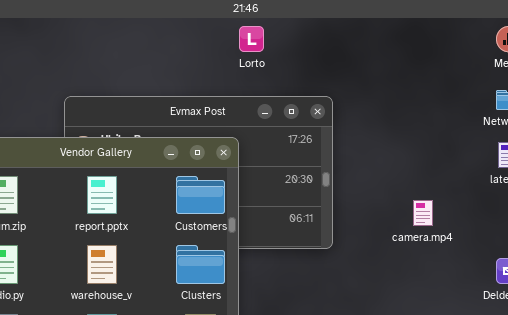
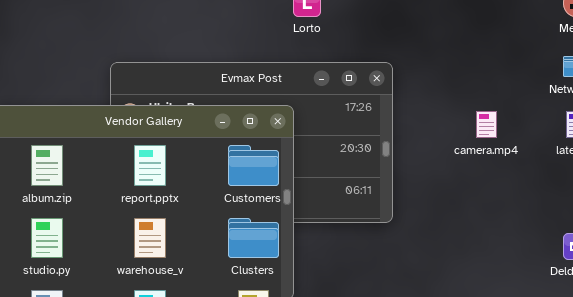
camera.mp4: [413,200,433,226] -> [476,111,497,138], moved

